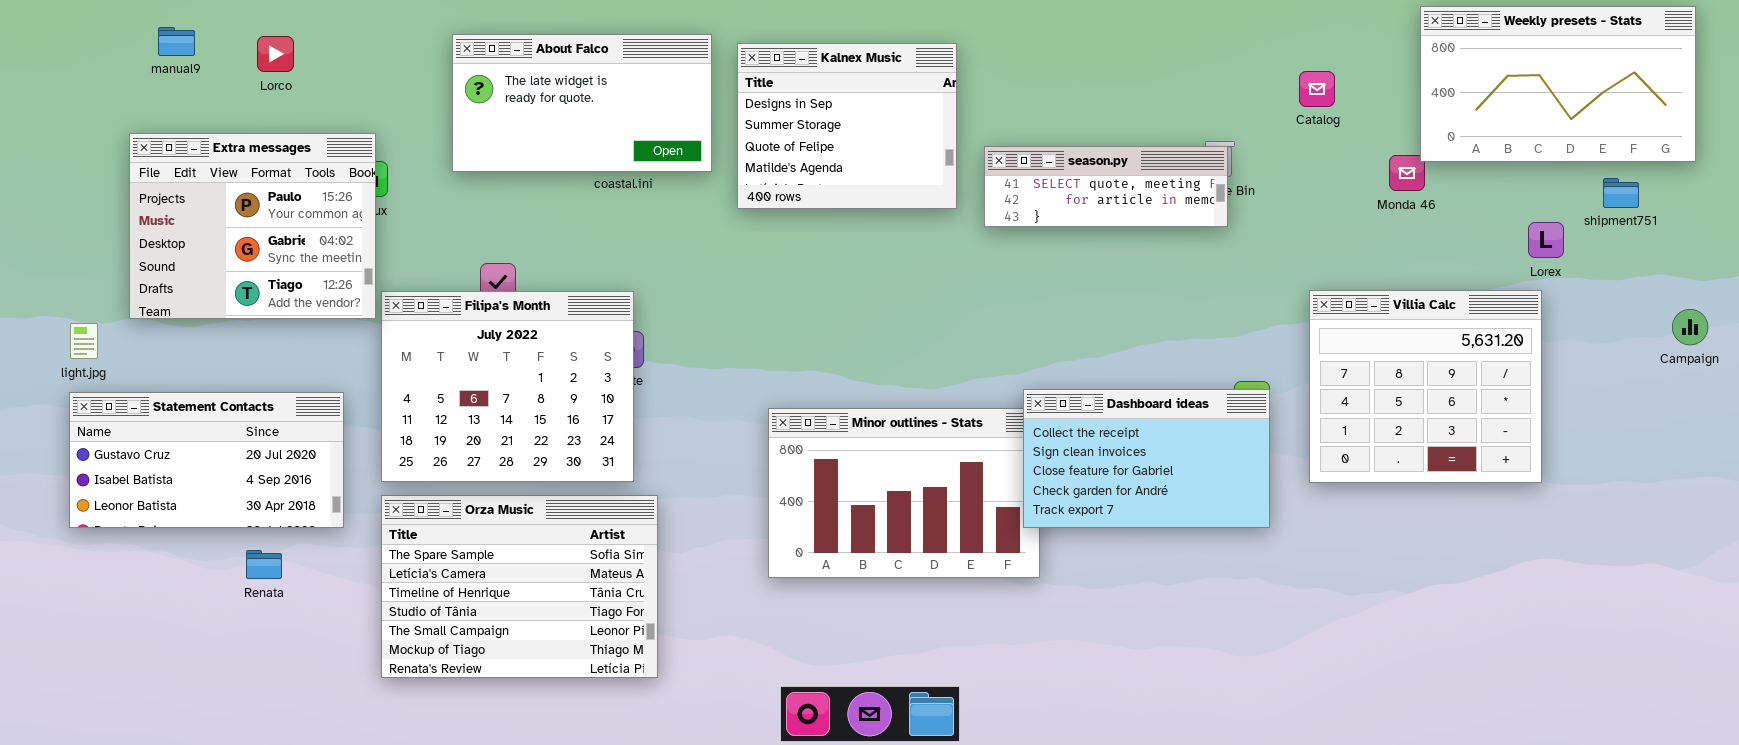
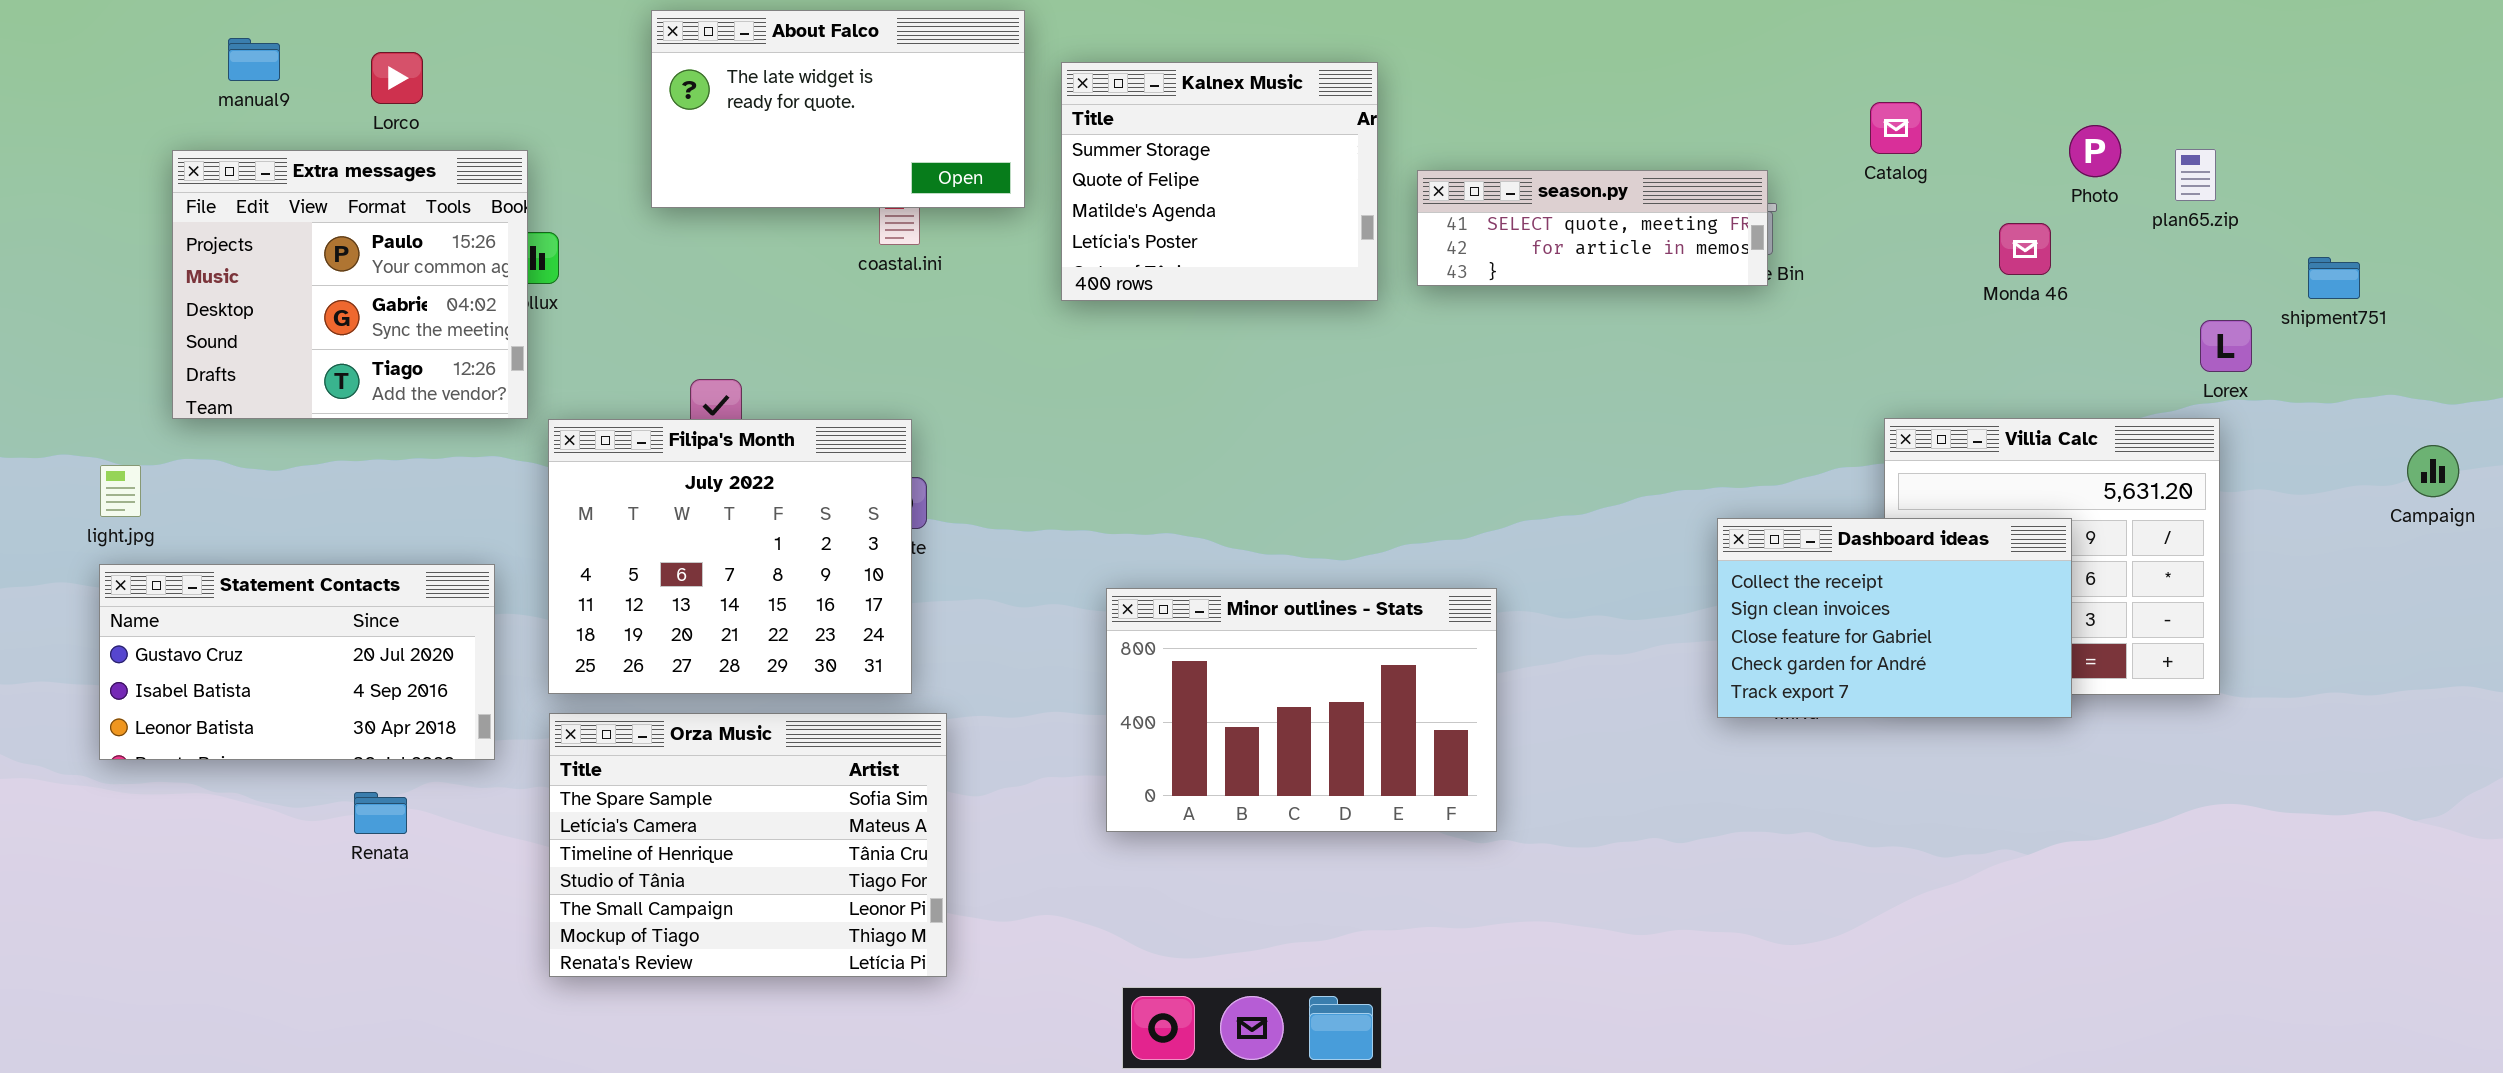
Weekly presets - Stats: [1420,6,1696,162] -> none, closed
About Falco: [452,34,712,172] -> [651,10,1025,208], moved
Kalnex Music: [737,43,957,209] -> [1061,62,1378,301], scrolled down 1 row
Extra messages: [129,133,376,319] -> [172,150,528,419], moved
season.py: [984,146,1228,227] -> [1417,170,1768,286], moved
Dashboard ideas: [1023,389,1270,528] -> [1717,518,2072,718], moved

